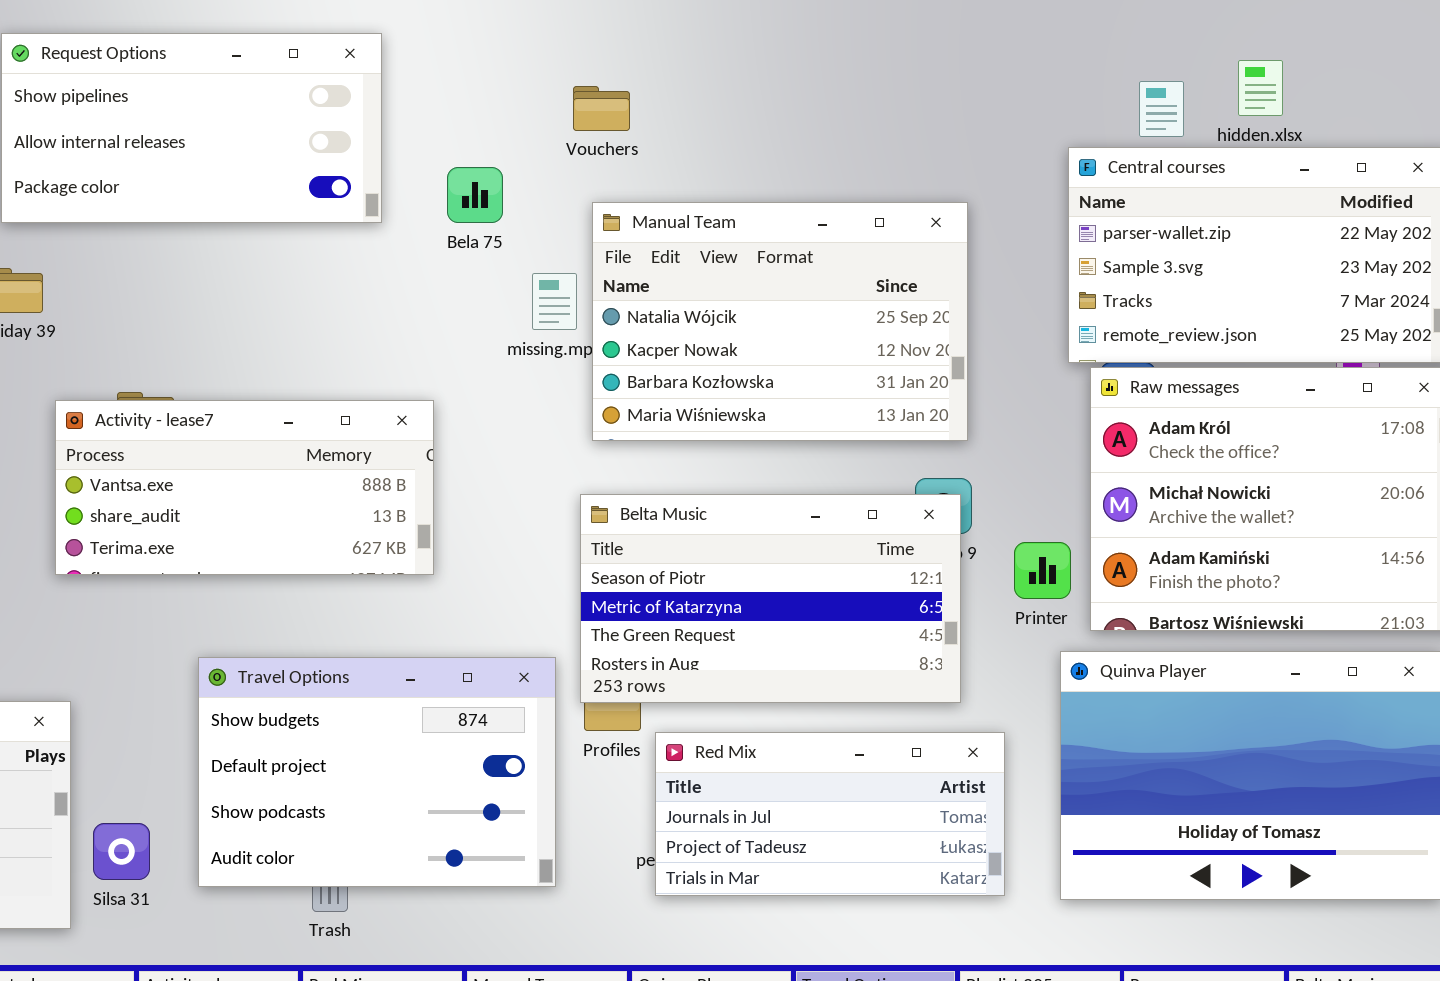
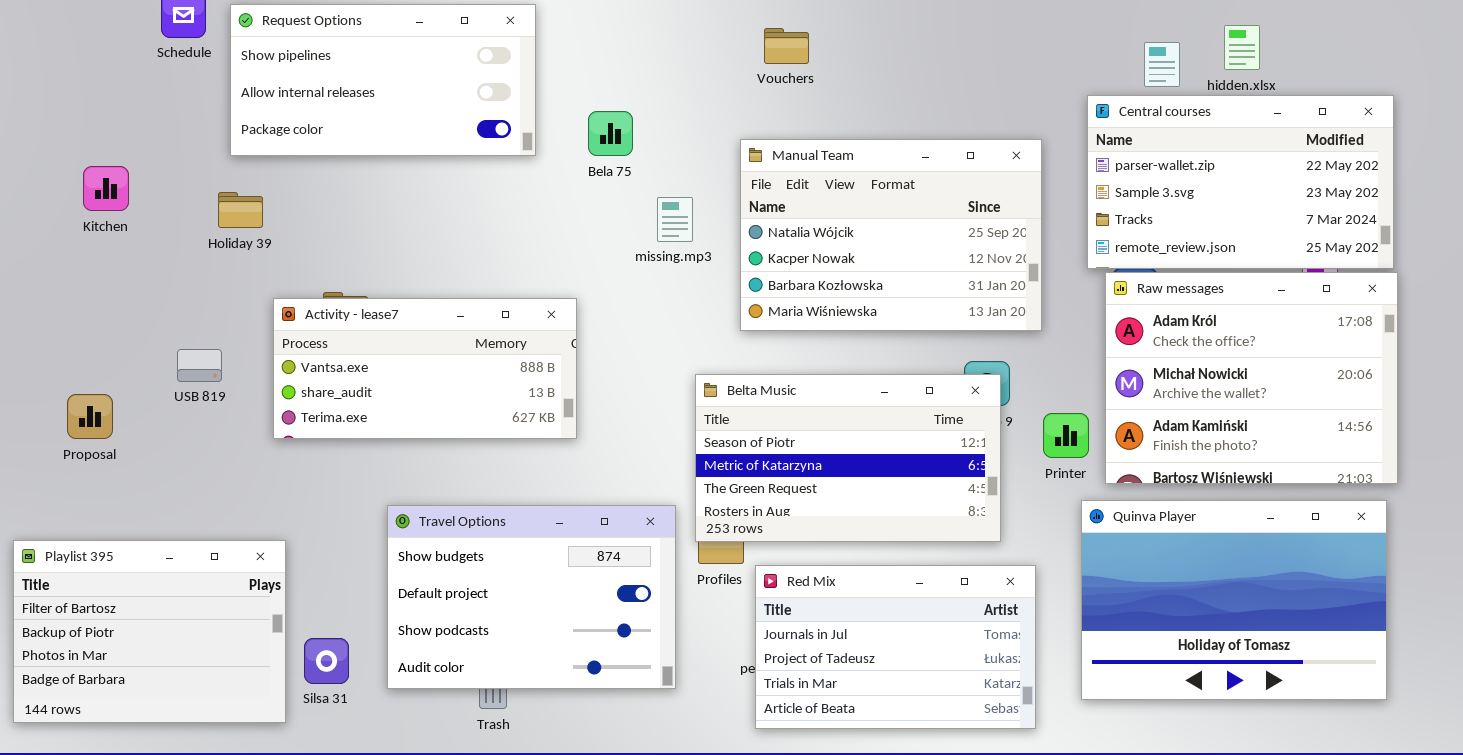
Vouchers: [573,86,630,131] -> [764,28,809,64], moved
Manual Team: [592,202,968,441] -> [740,139,1042,331], moved
Red Mix: [655,732,1005,896] -> [755,565,1036,729], resized

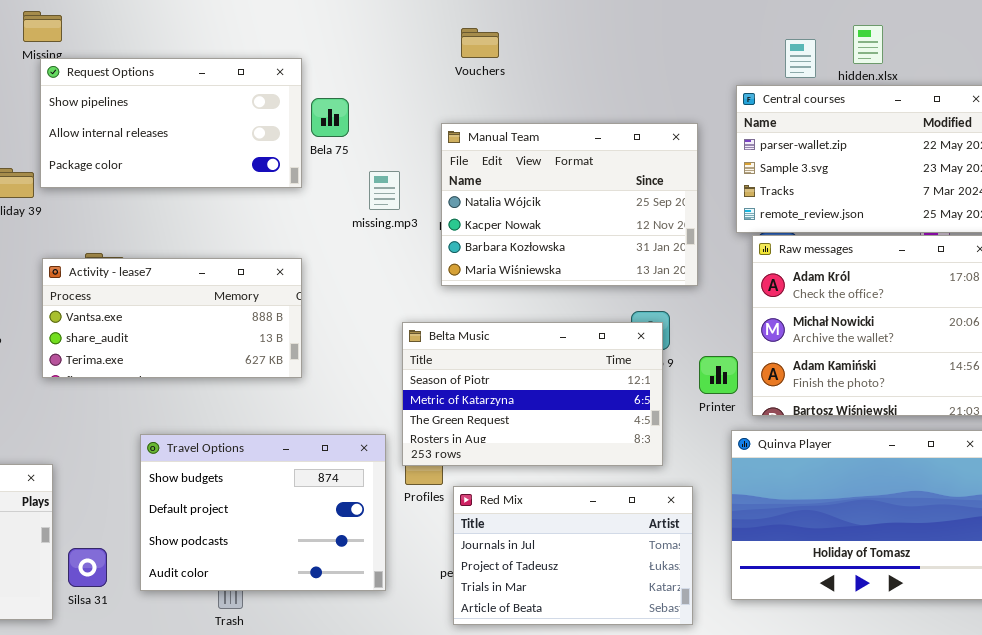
Request Options: [230,4,536,156] -> [40,58,302,188], moved

